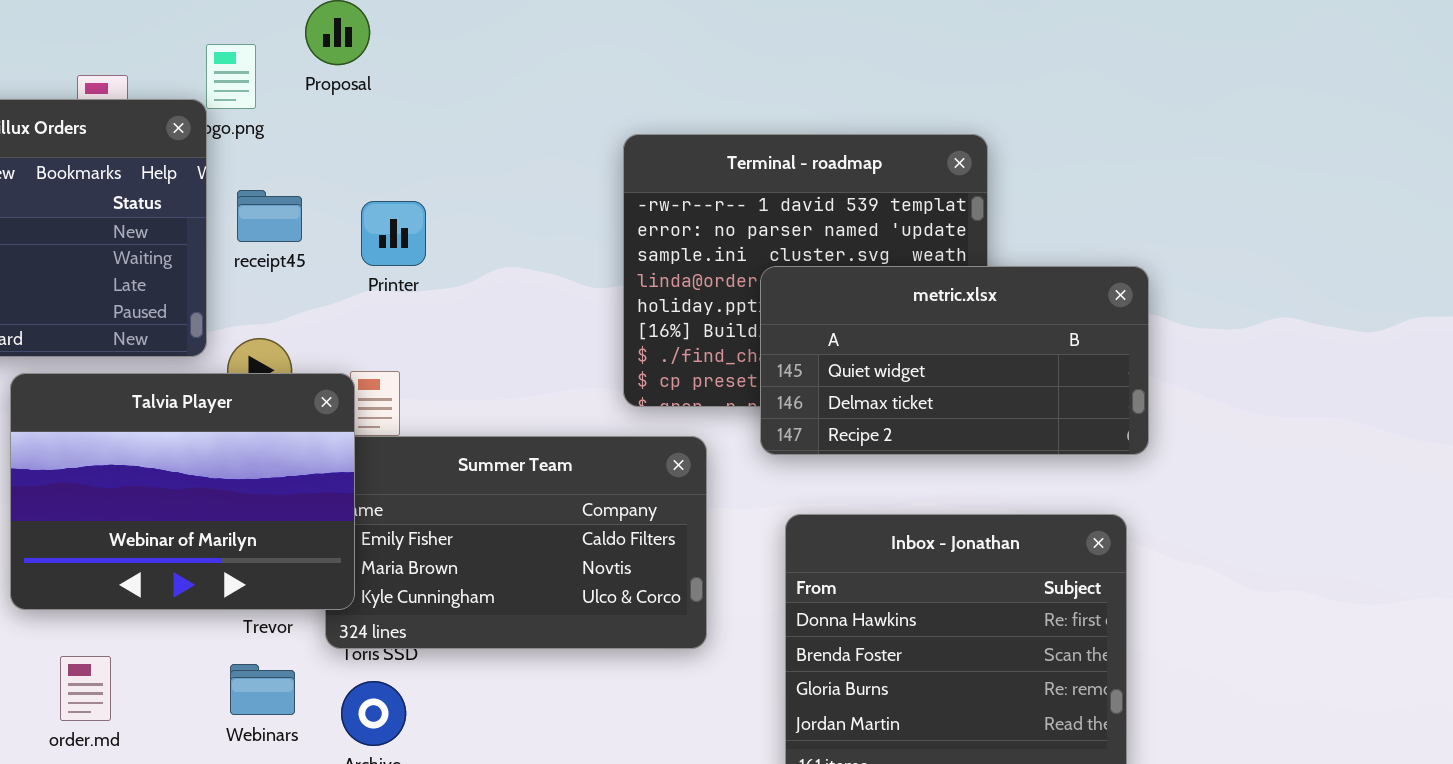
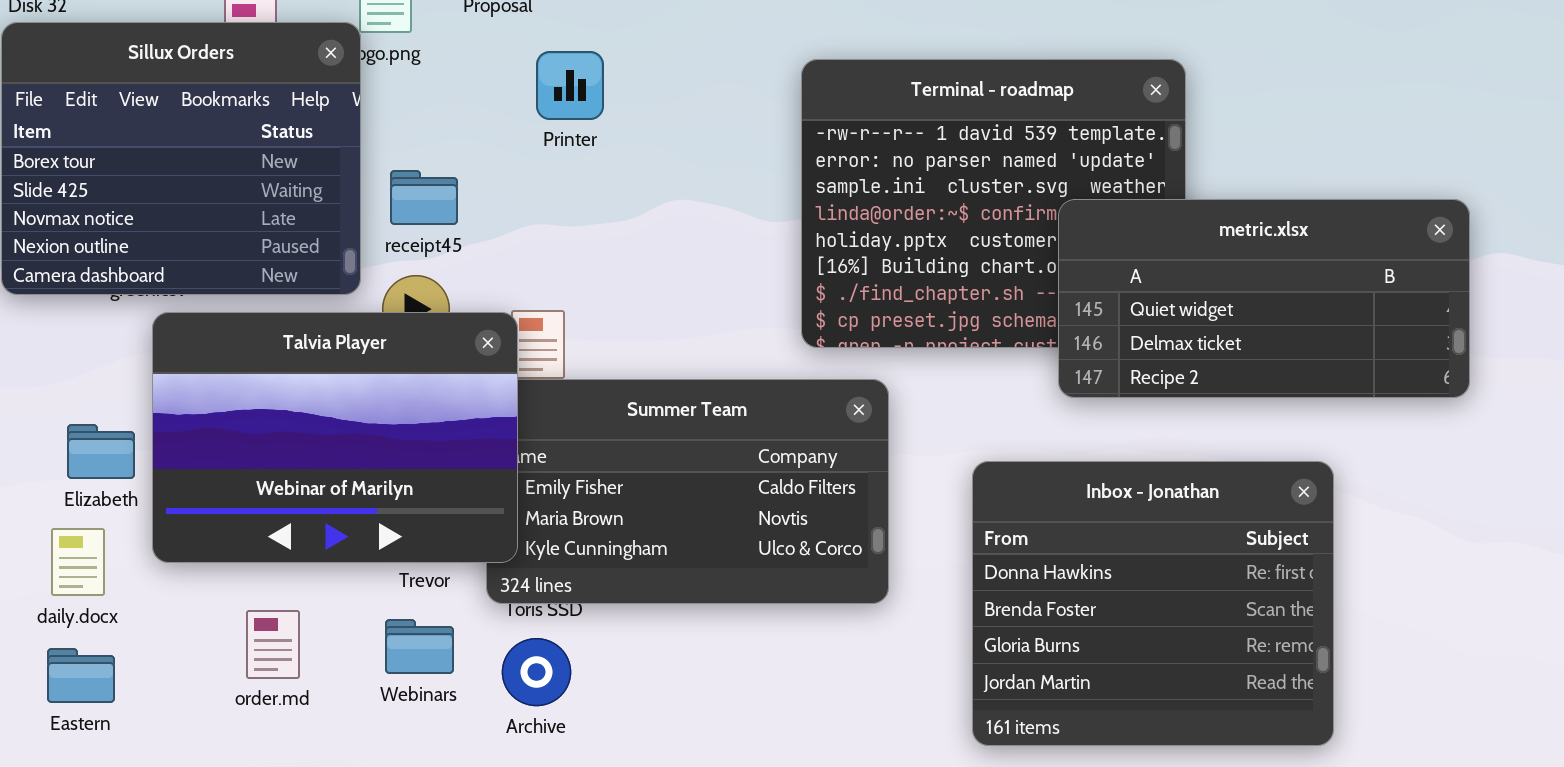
receipt45: [237,190,302,242] -> [390,170,458,225], moved
Printer: [361,201,426,266] -> [536,51,604,120], moved
metric.xlsx: [760,266,1149,455] -> [1058,199,1470,398], moved
order.md: [60,656,111,721] -> [246,610,300,679], moved

